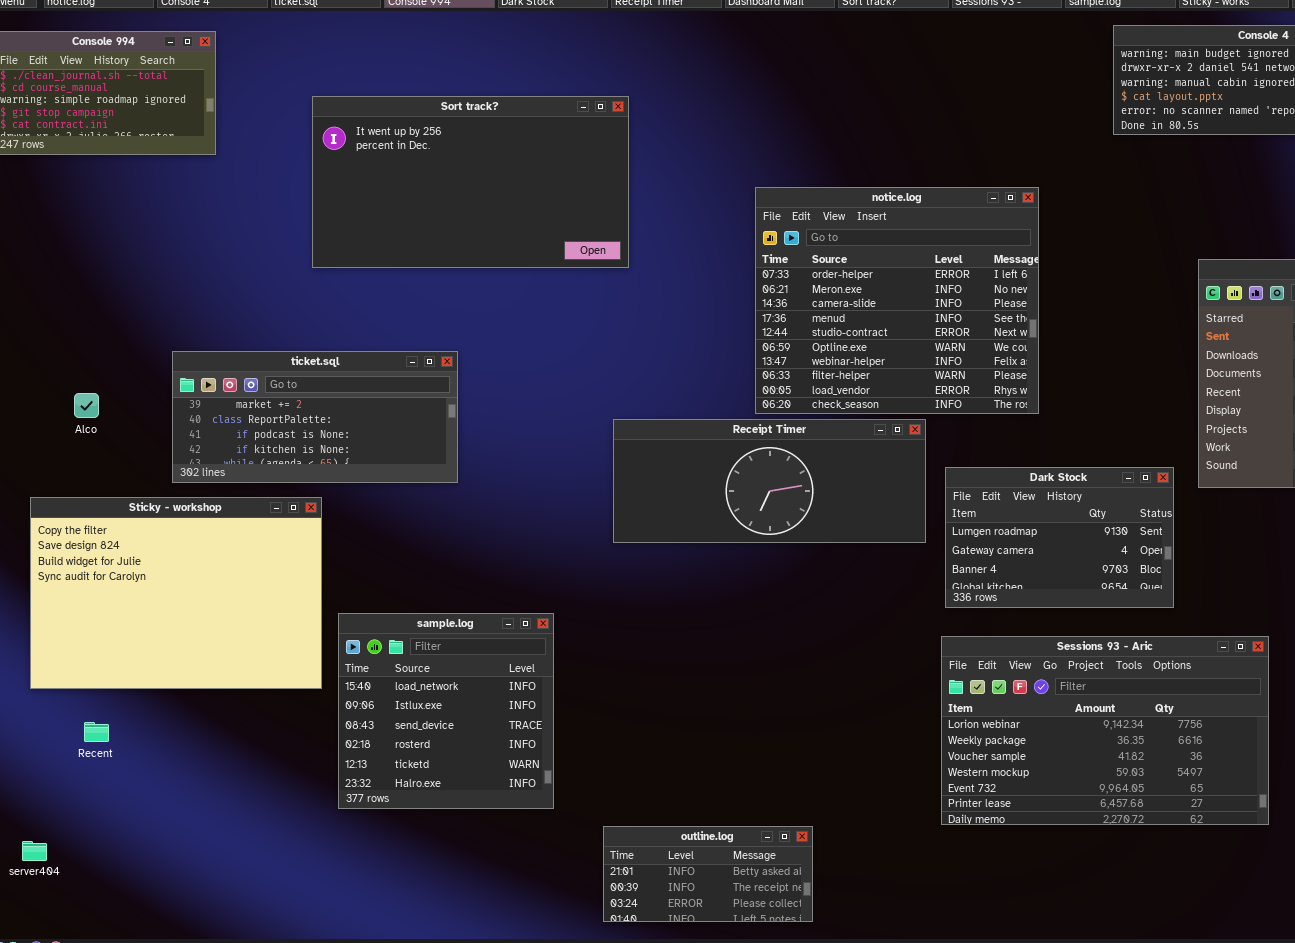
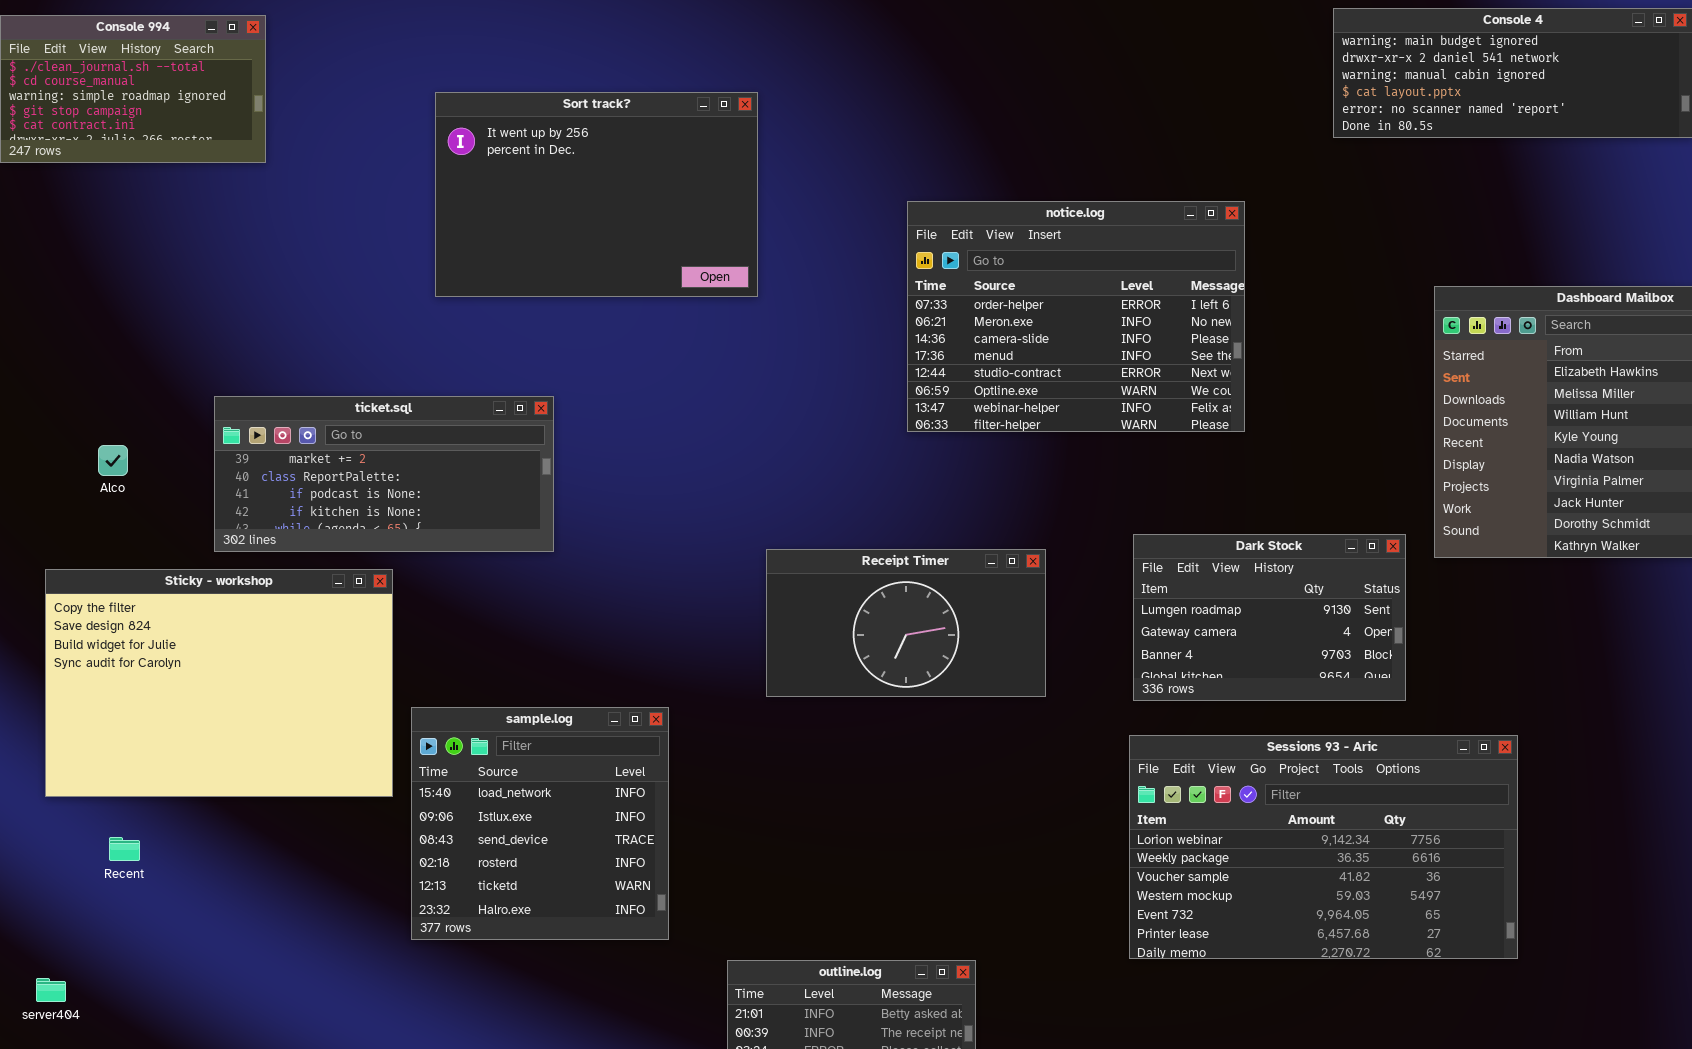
Sort track?: [312,96,629,268] -> [435,92,758,297], resized
notice.log: [755,187,1039,414] -> [907,201,1245,432], resized
Receipt Timer: [613,419,926,543] -> [766,549,1046,697], moved, resized

